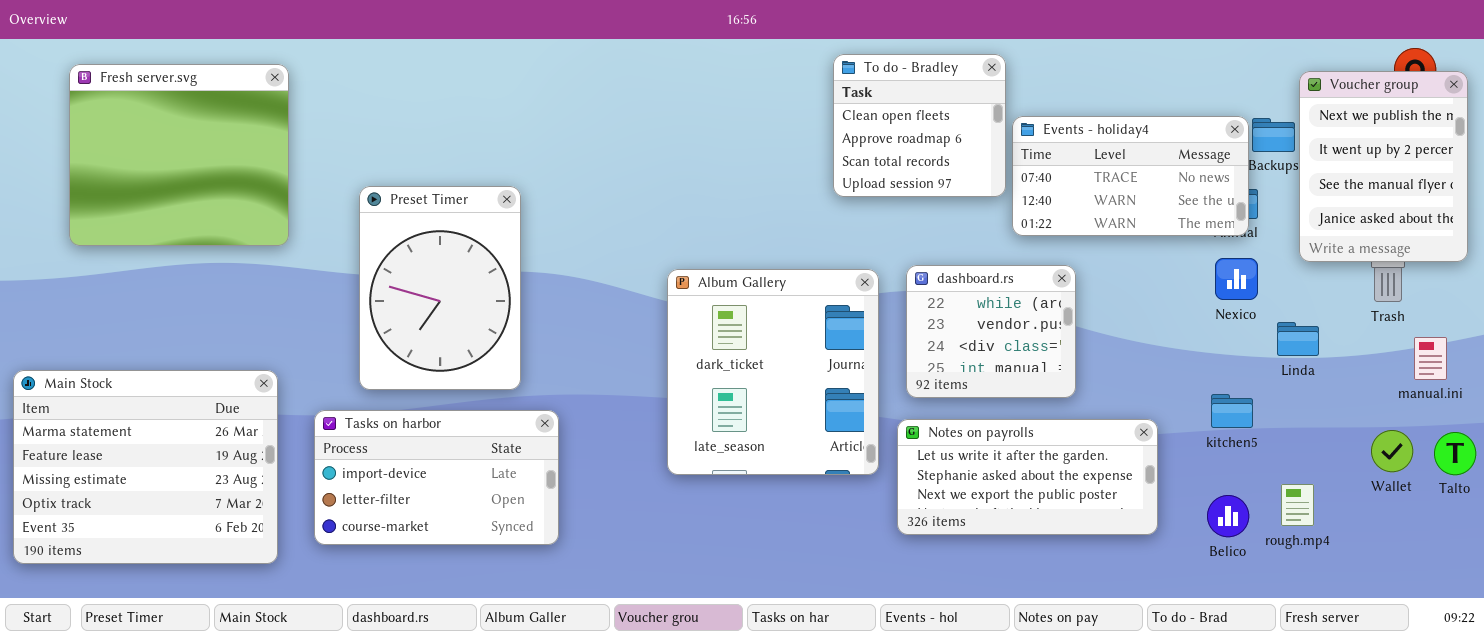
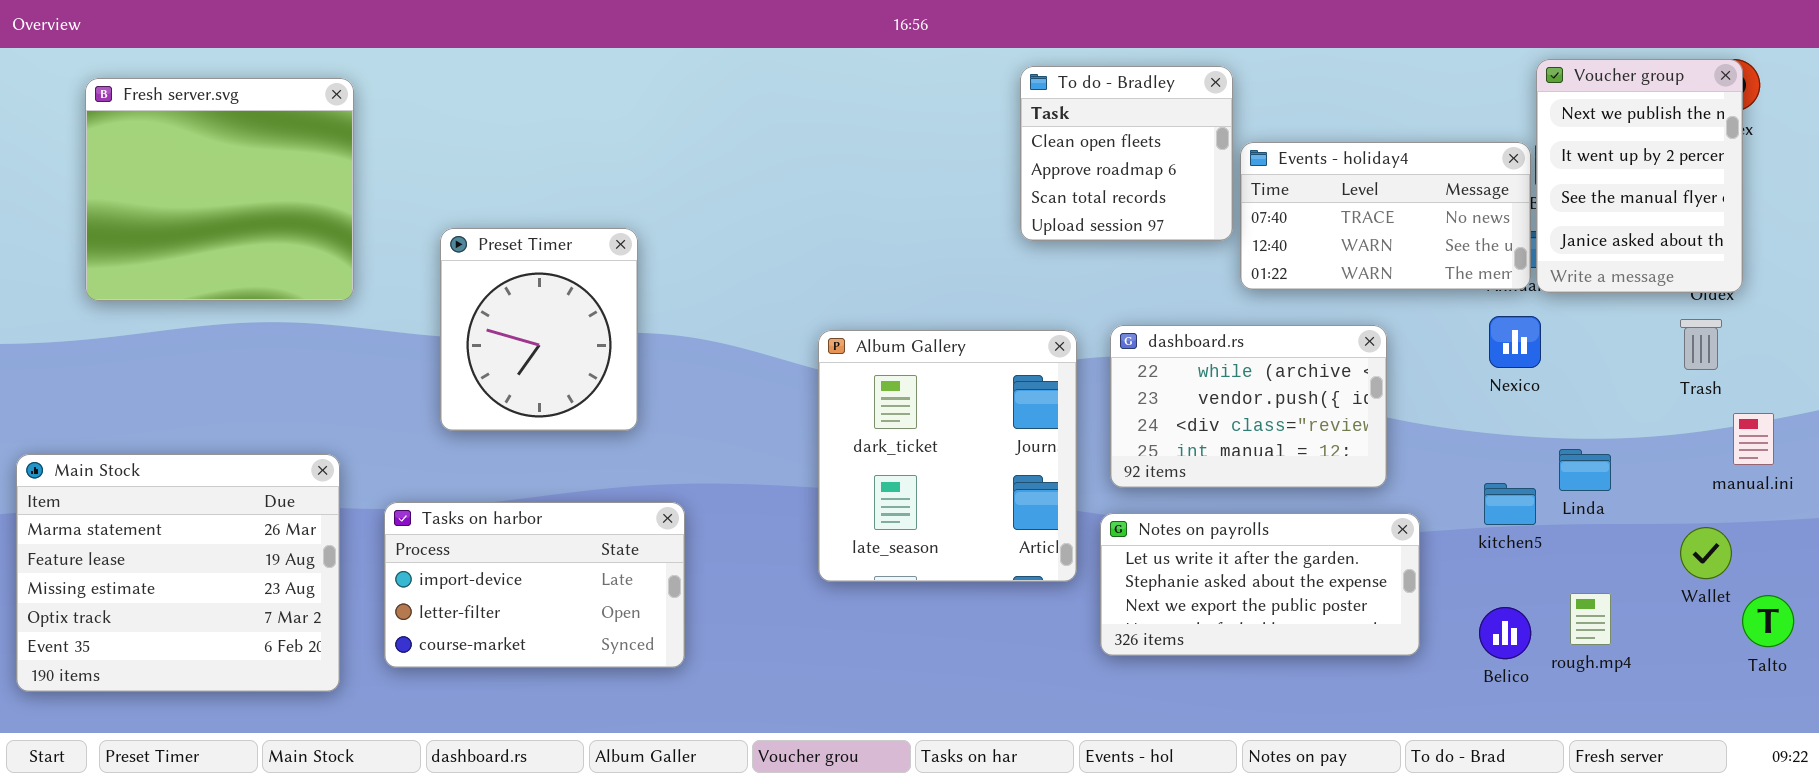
Voucher group: [1299,71,1468,262] -> [1536,59,1743,293], moved
Preset Timer: [359,186,521,390] -> [440,228,638,431], resized
dashboard.rs: [906,265,1076,398] -> [1110,325,1387,488], resized
Linda: [1277,322,1319,356] -> [1559,449,1611,491], moved
Talto: [1434,432,1476,475] -> [1742,595,1794,647], moved

